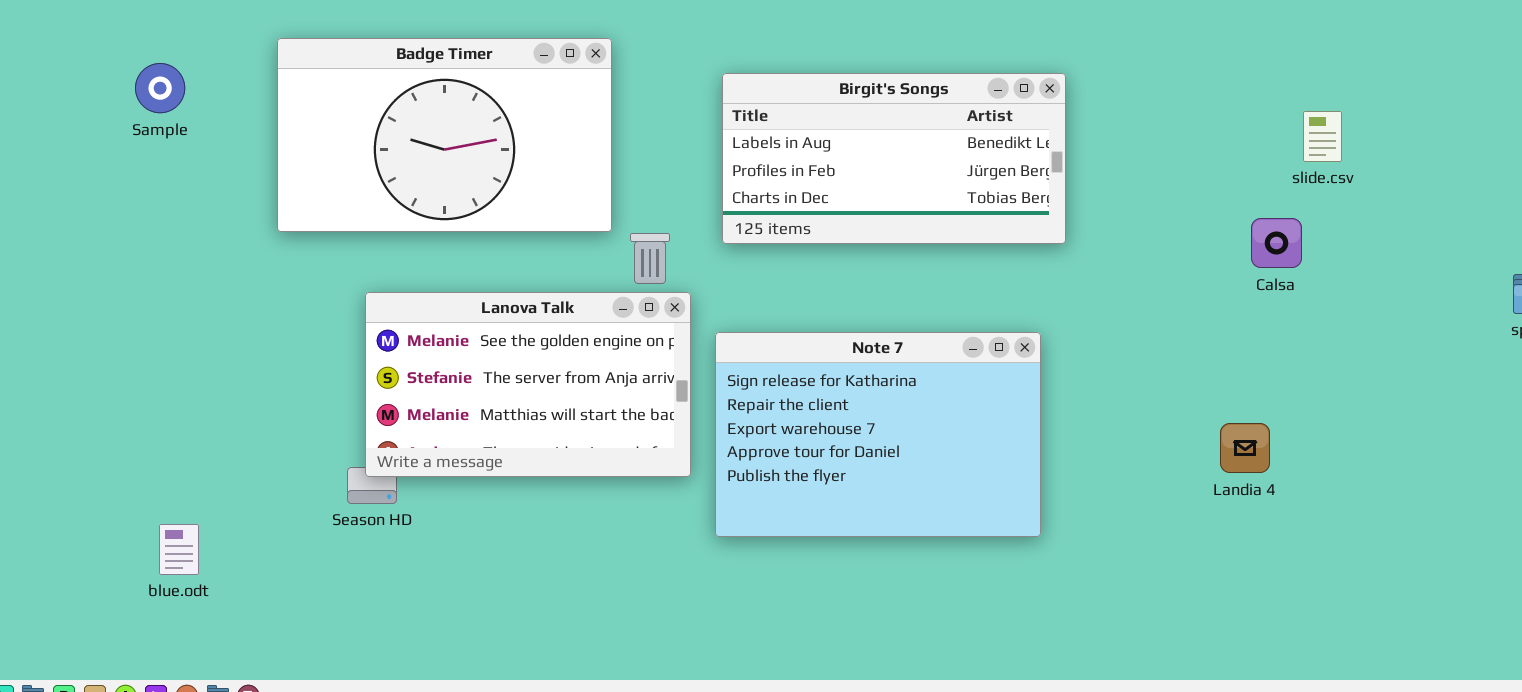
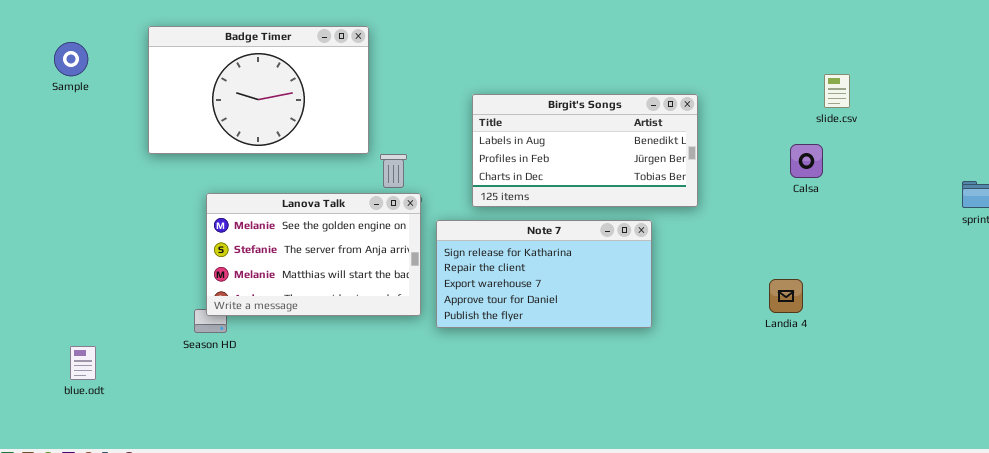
Birgit's Songs: [722,73,1066,244] -> [472,94,698,207], moved
Note 7: [715,332,1041,537] -> [436,220,652,328], resized

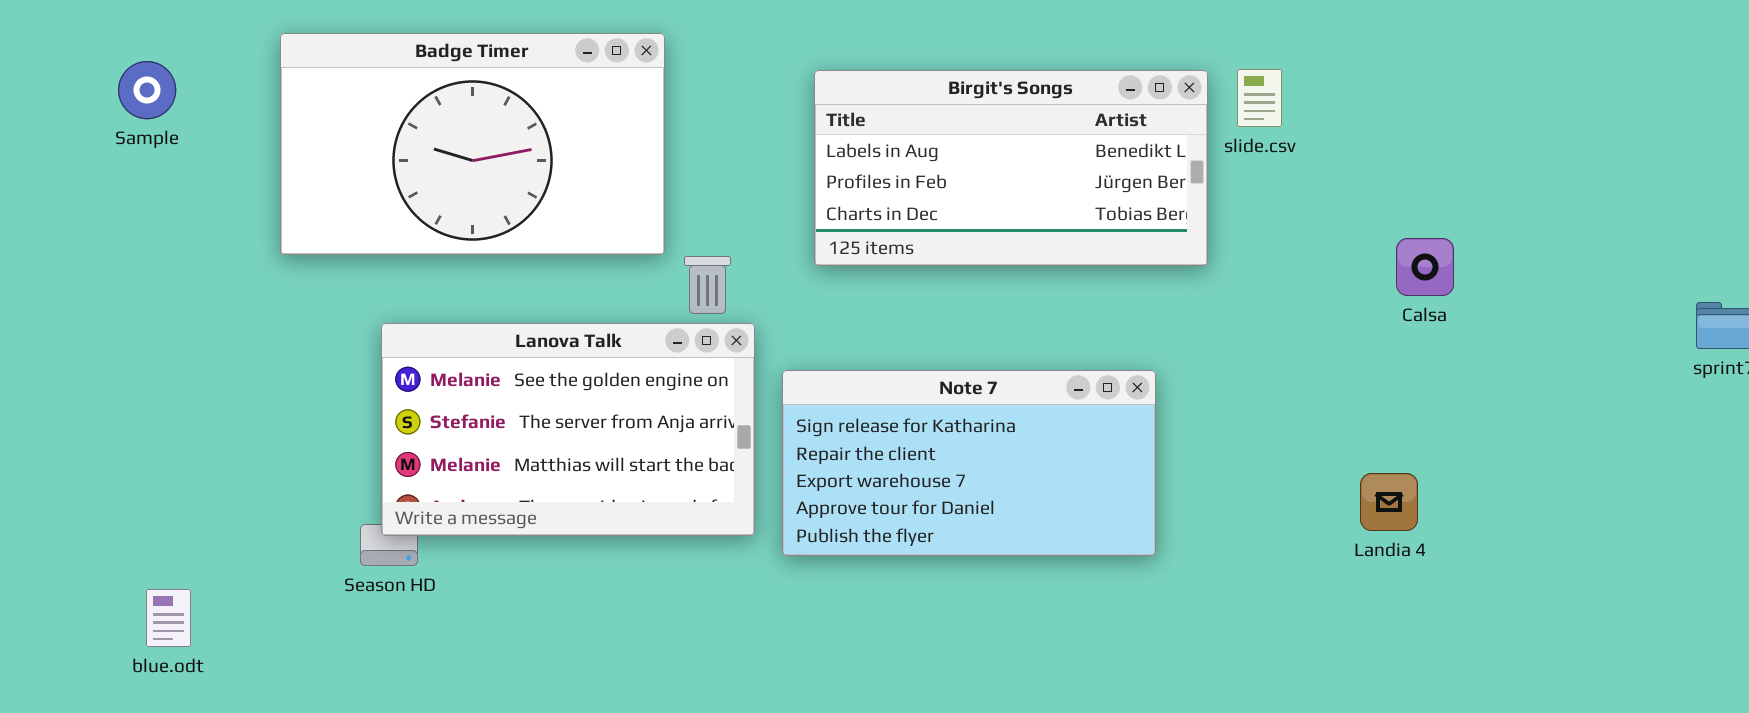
slide.csv: [824,74,850,108] -> [1237,69,1282,127], moved
Birgit's Songs: [472,94,698,207] -> [814,70,1208,266], moved

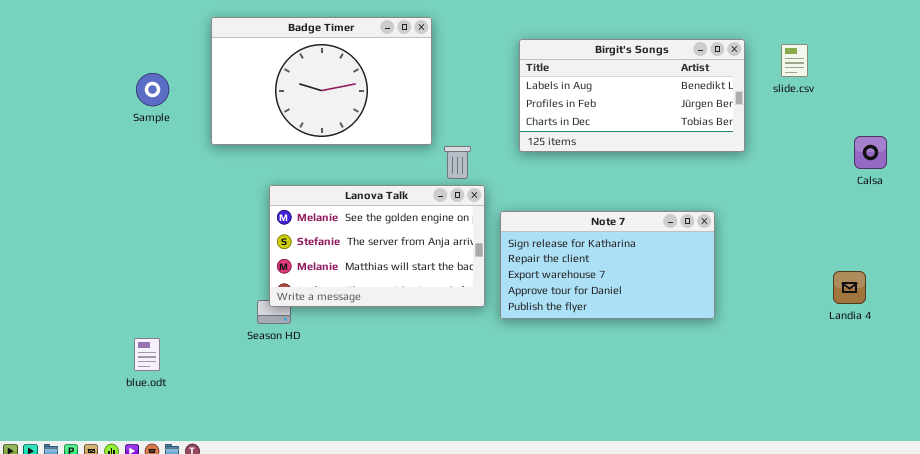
Sample: [118,61,176,119] -> [136,73,169,106], moved
slide.csv: [1237,69,1282,127] -> [781,44,808,77], moved

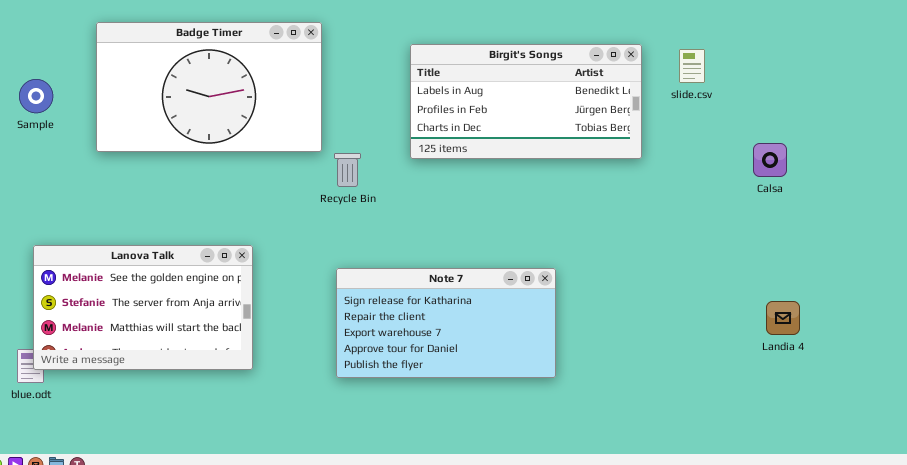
Lanova Talk: [269,185,485,307] -> [33,245,253,370], moved
Note 7: [500,211,715,319] -> [336,268,556,378], moved
Landia 4: [833,271,866,304] -> [766,301,800,335], moved

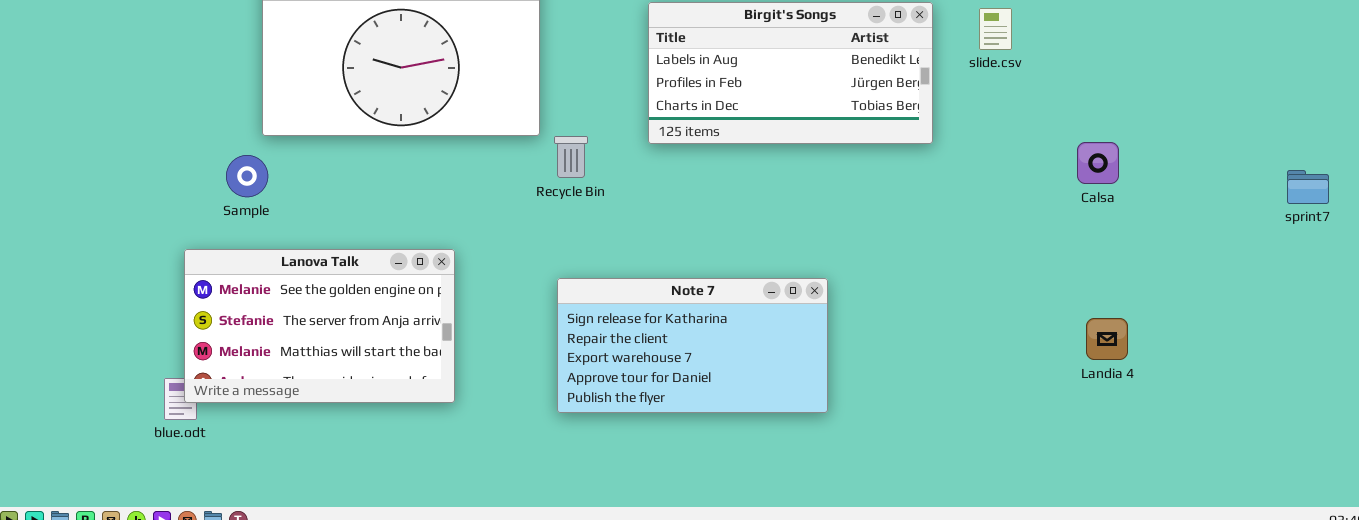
Sample: [19,79,53,113] -> [226,155,268,197], moved
Calsa: [753,143,787,177] -> [1077,142,1119,184], moved

